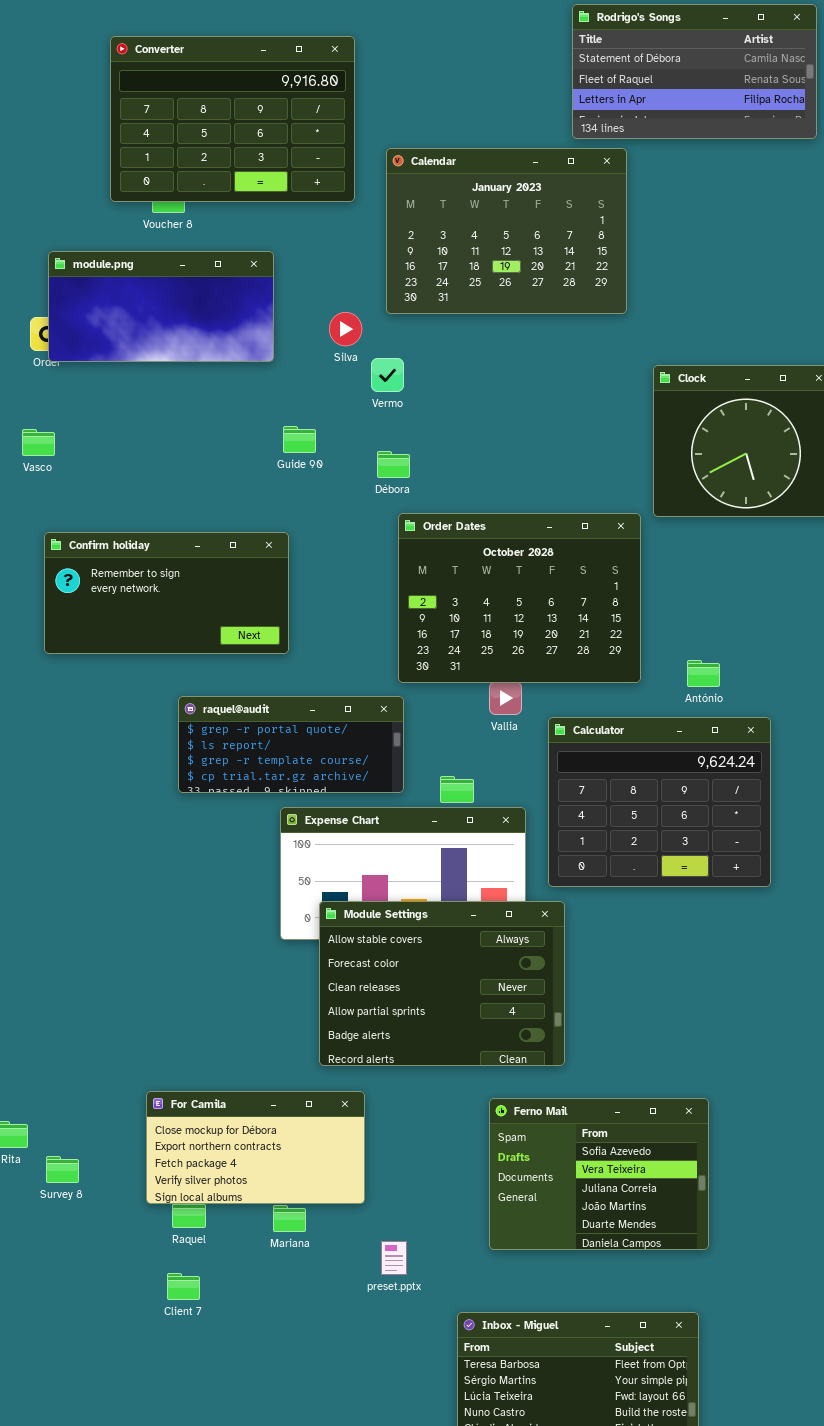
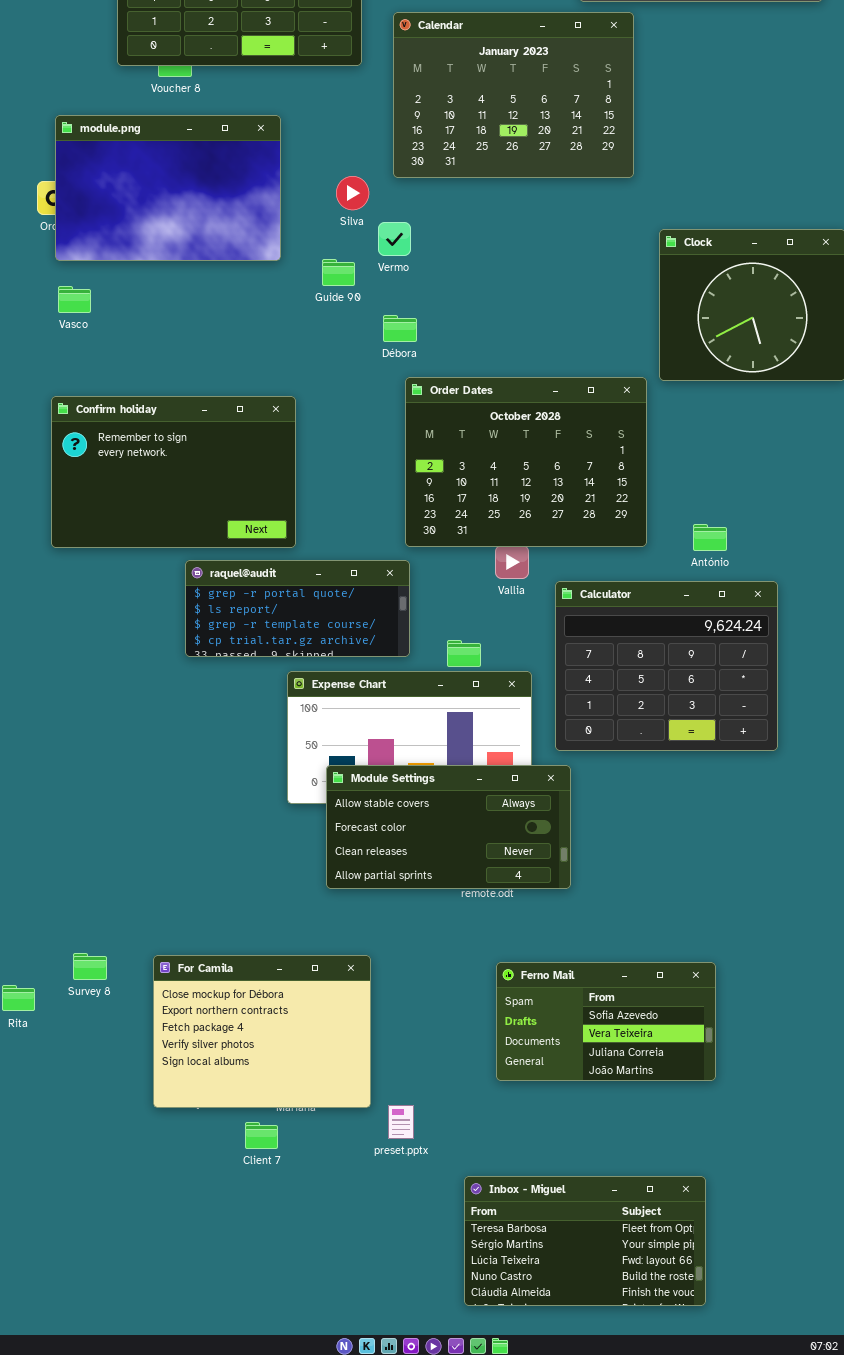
module.png: [48,251,274,362] -> [55,115,281,261], resized
Guide 90: [283,426,316,453] -> [322,259,355,286], moved
Vasco: [22,429,55,456] -> [58,286,91,313], moved
Confirm holiday: [44,532,289,654] -> [51,396,296,548], resized
Module Settings: [319,901,565,1066] -> [326,765,571,889], resized
For Camila: [146,1091,365,1204] -> [153,955,371,1108], resized
Ferno Mail: [489,1098,709,1250] -> [496,962,716,1081], resized
Survey 8: [46,1156,79,1183] -> [73,953,107,980], moved
Client 7: [167,1273,200,1300] -> [245,1122,278,1149], moved

